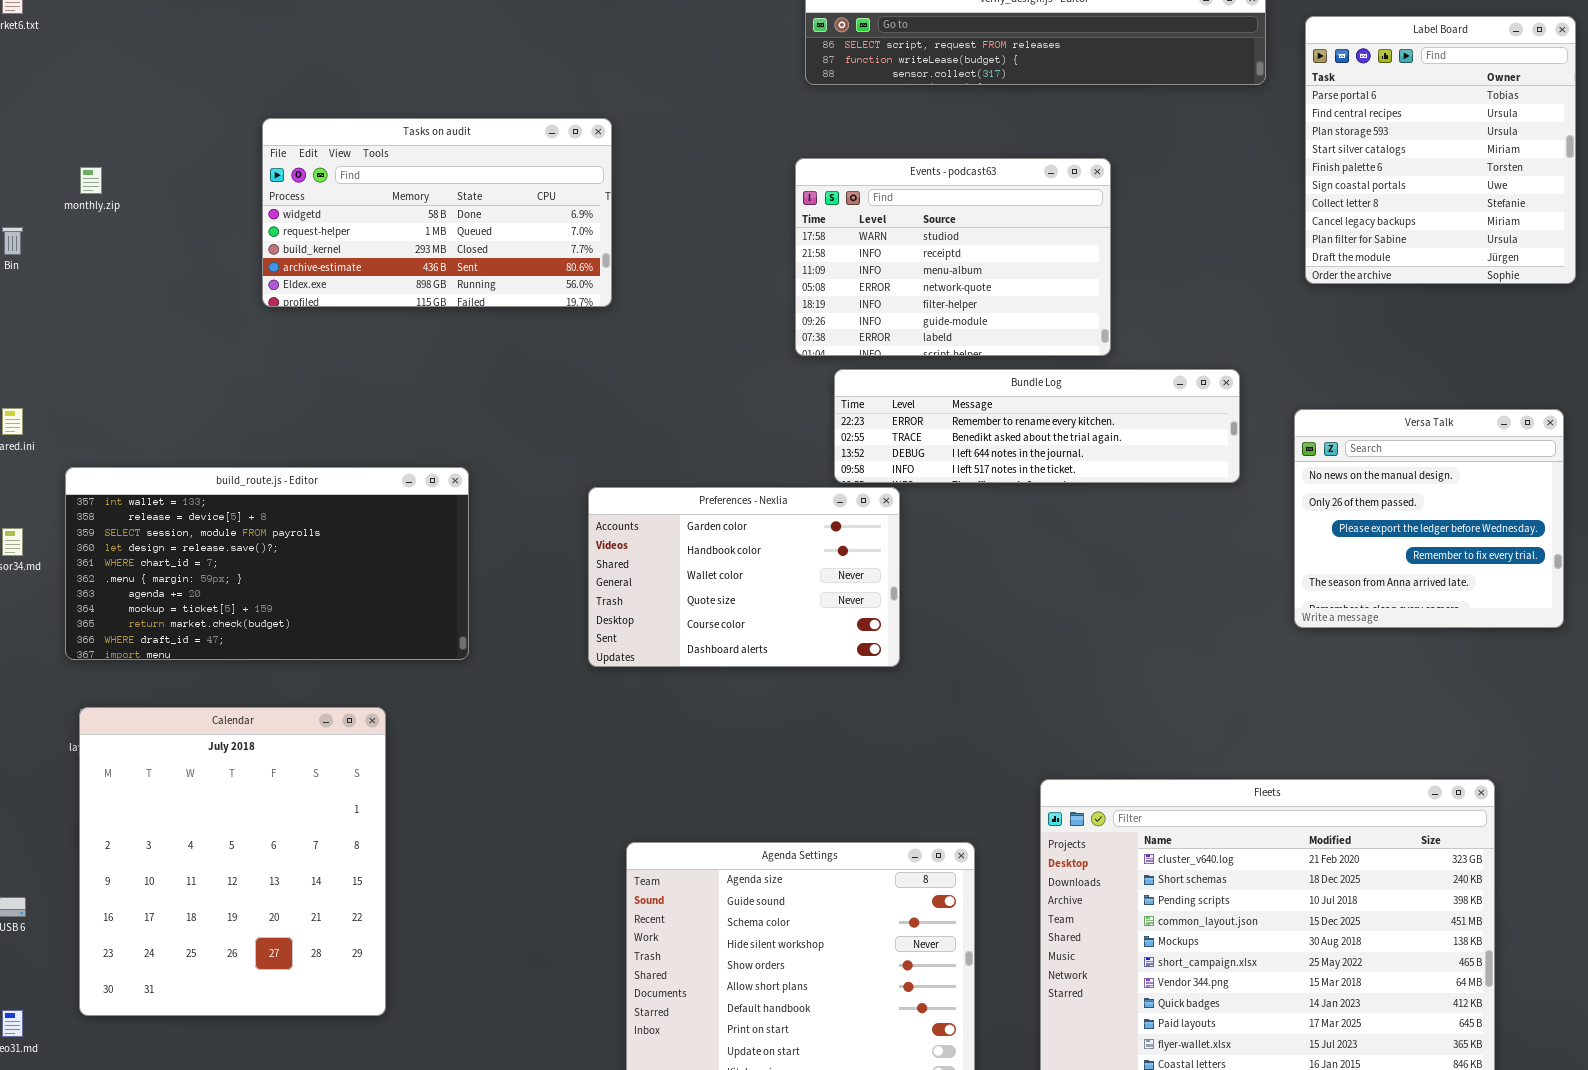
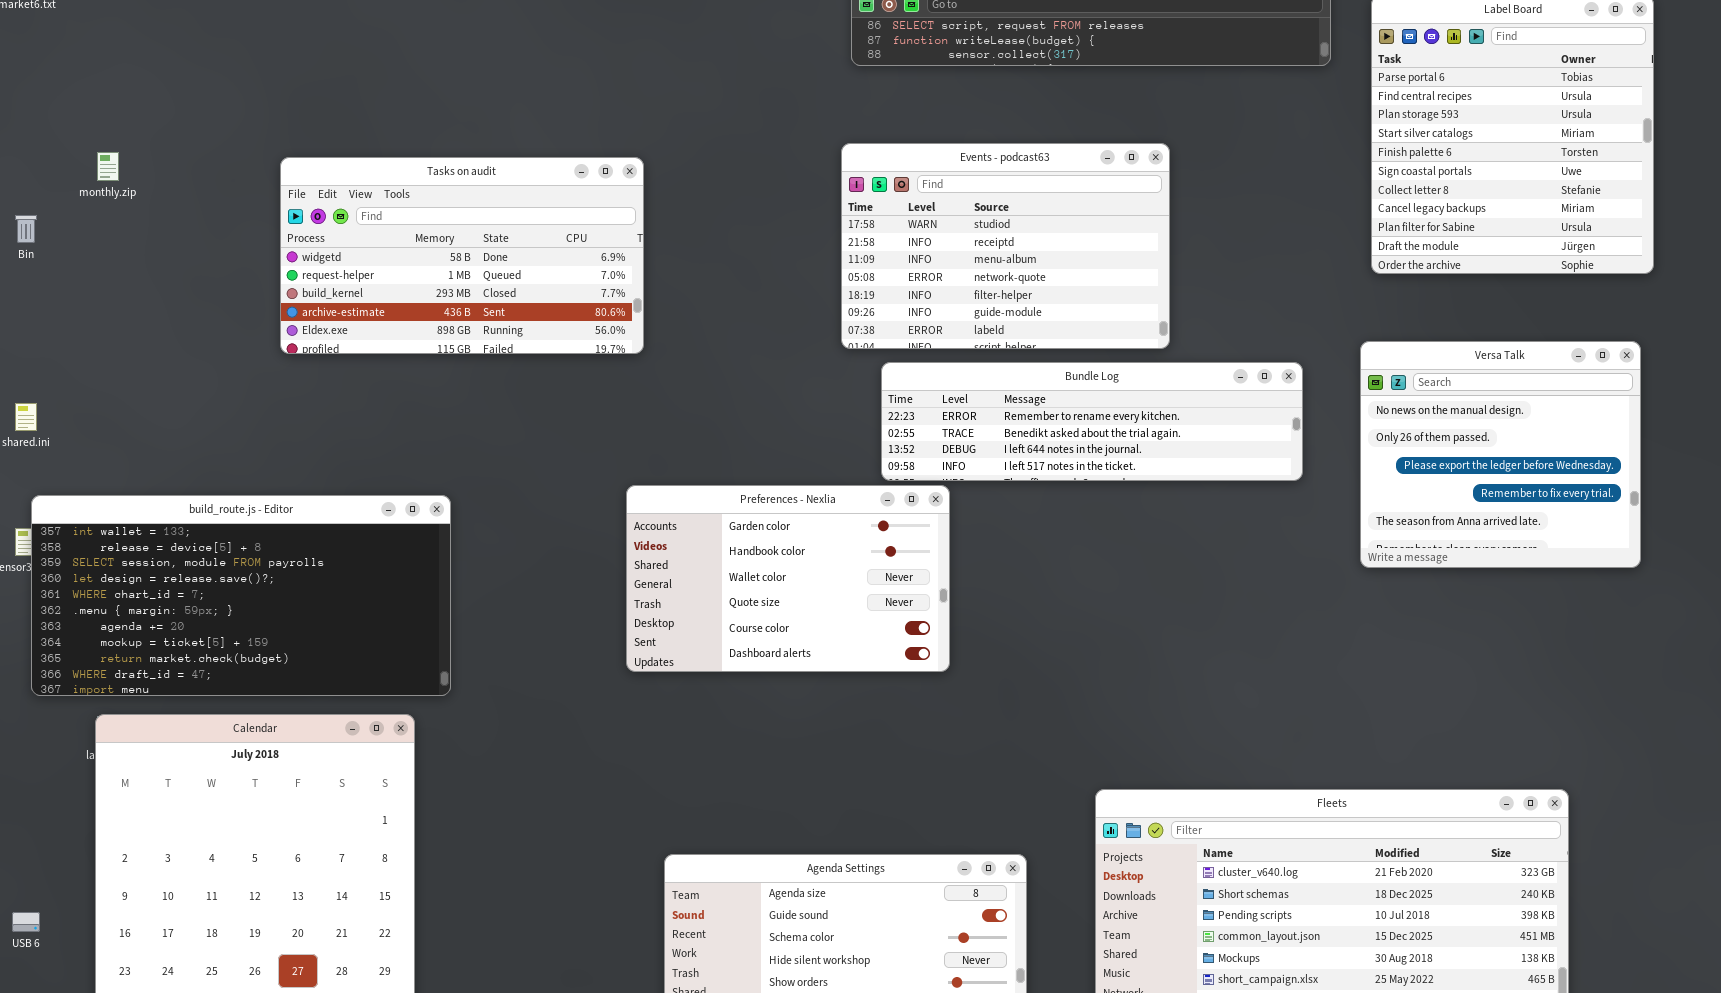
Tasks on audit: [262,118,612,307] -> [280,157,644,354], moved
Versa Talk: [1294,409,1564,628] -> [1360,341,1641,568], moved
build_route.js - Editor: [65,467,469,660] -> [31,495,451,696], moved

